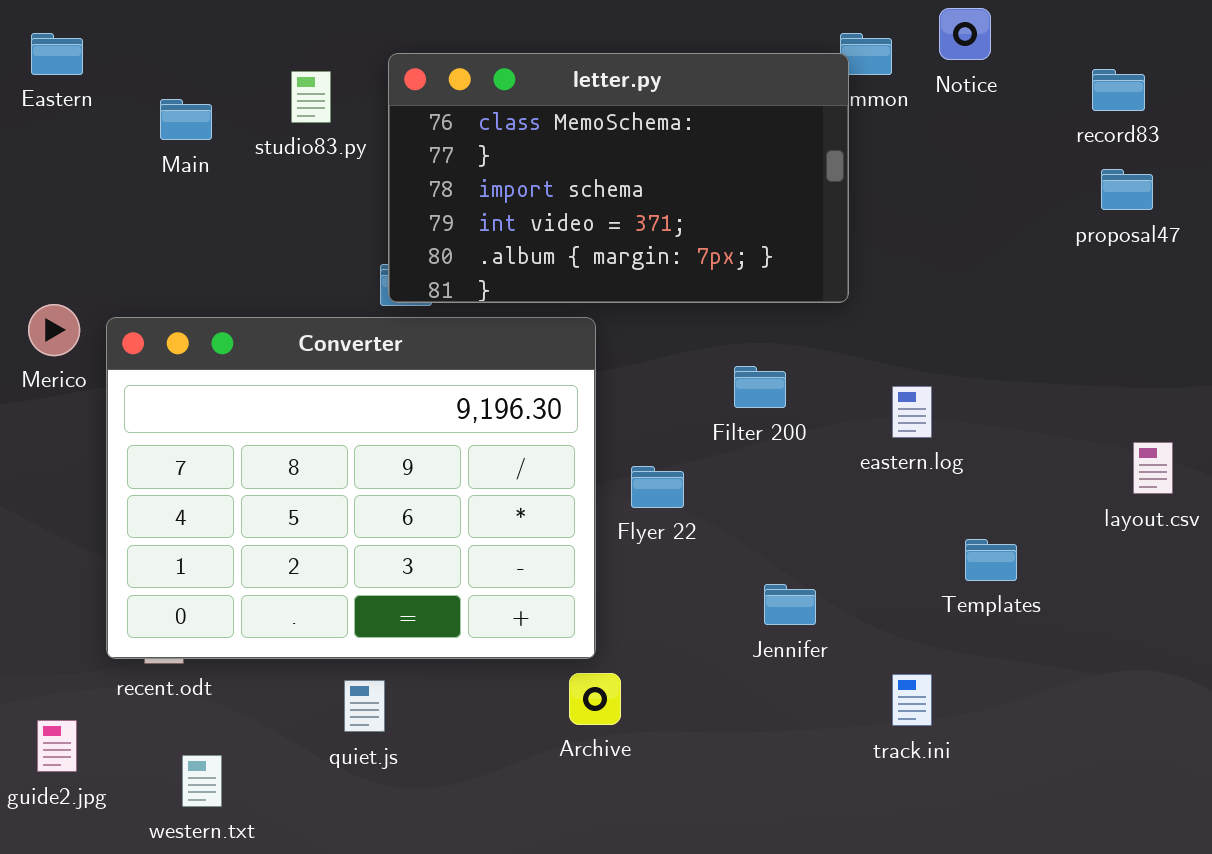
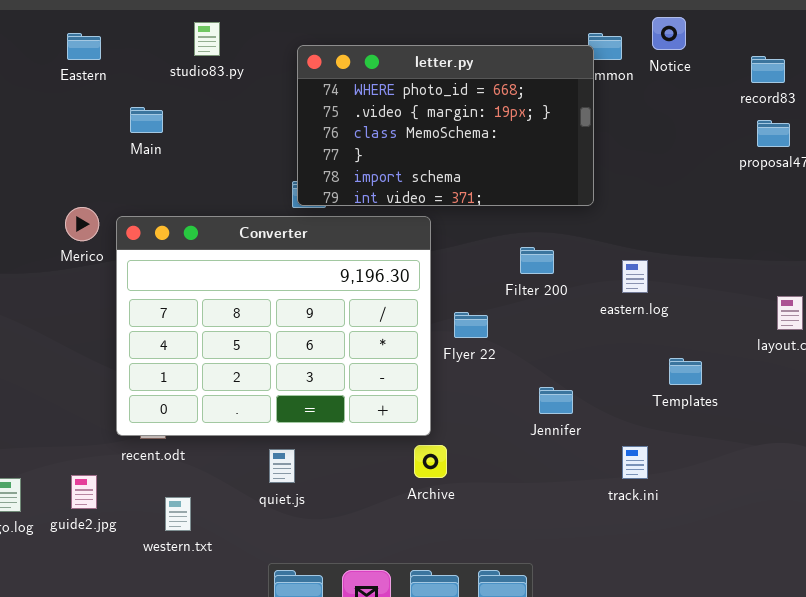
letter.py: [388,53,849,303] -> [297,45,594,206], scrolled up 2 rows
studio83.py: [291,71,331,123] -> [194,22,220,56], moved
Main: [160,99,212,140] -> [130,107,163,133], moved

